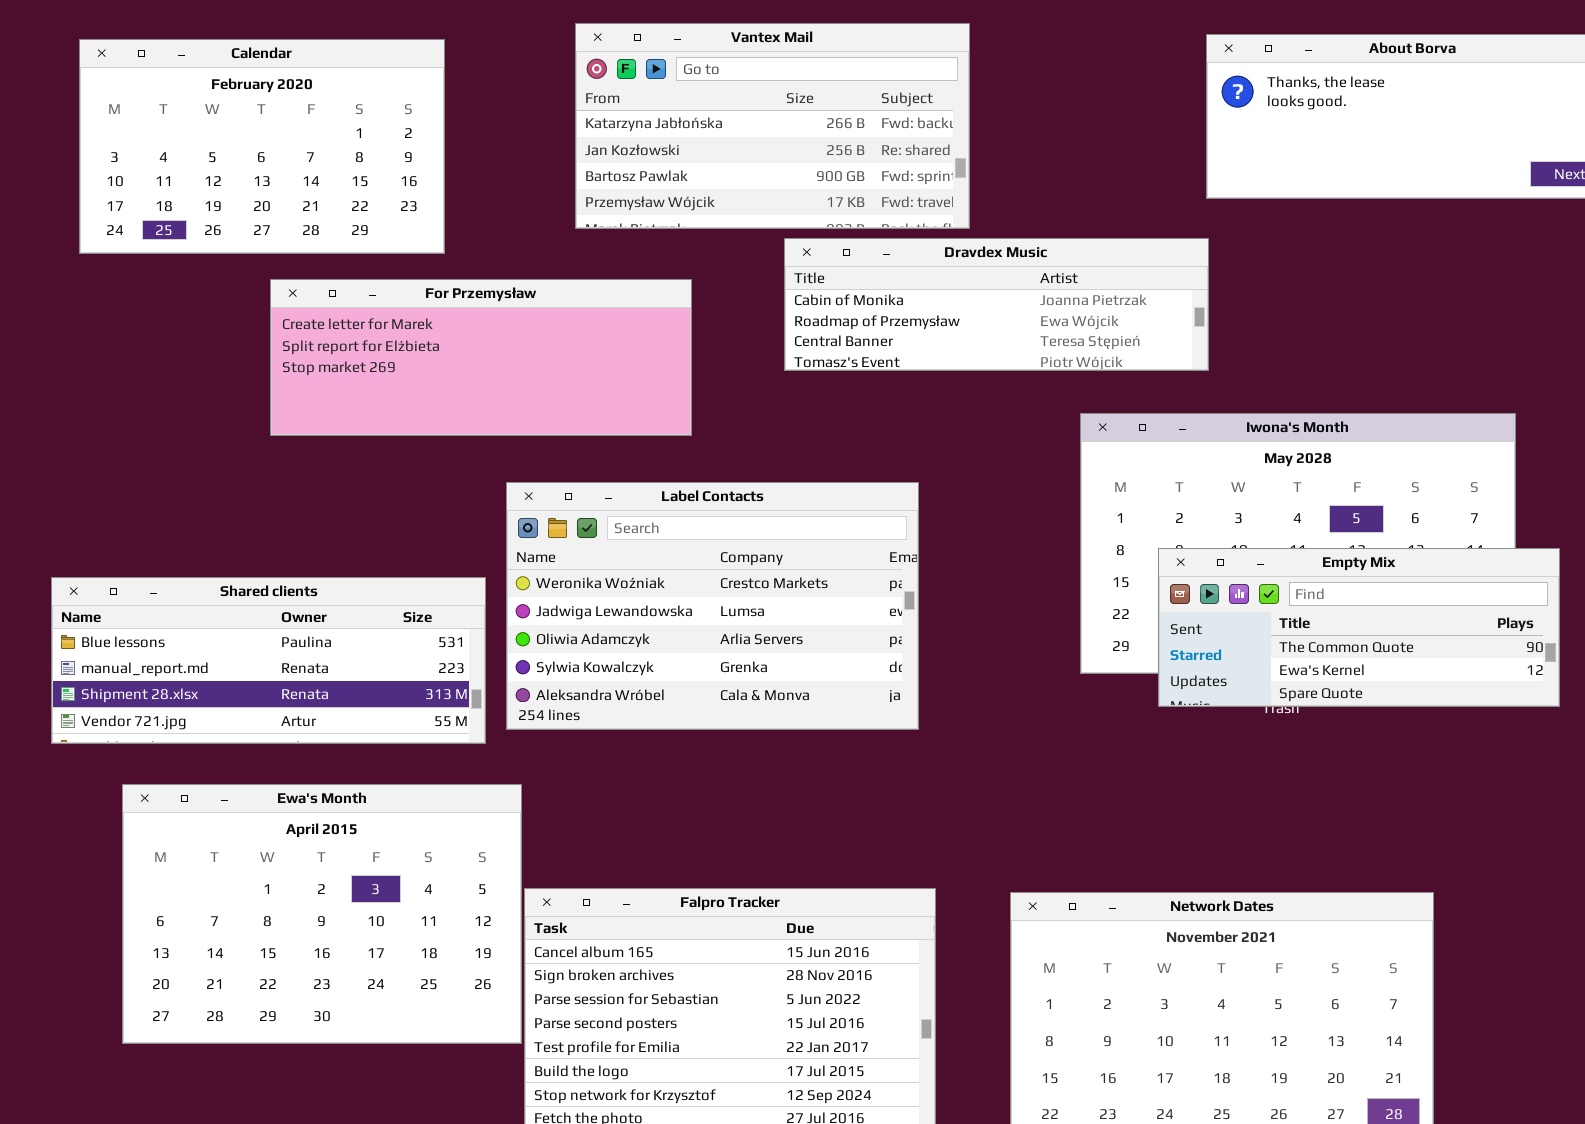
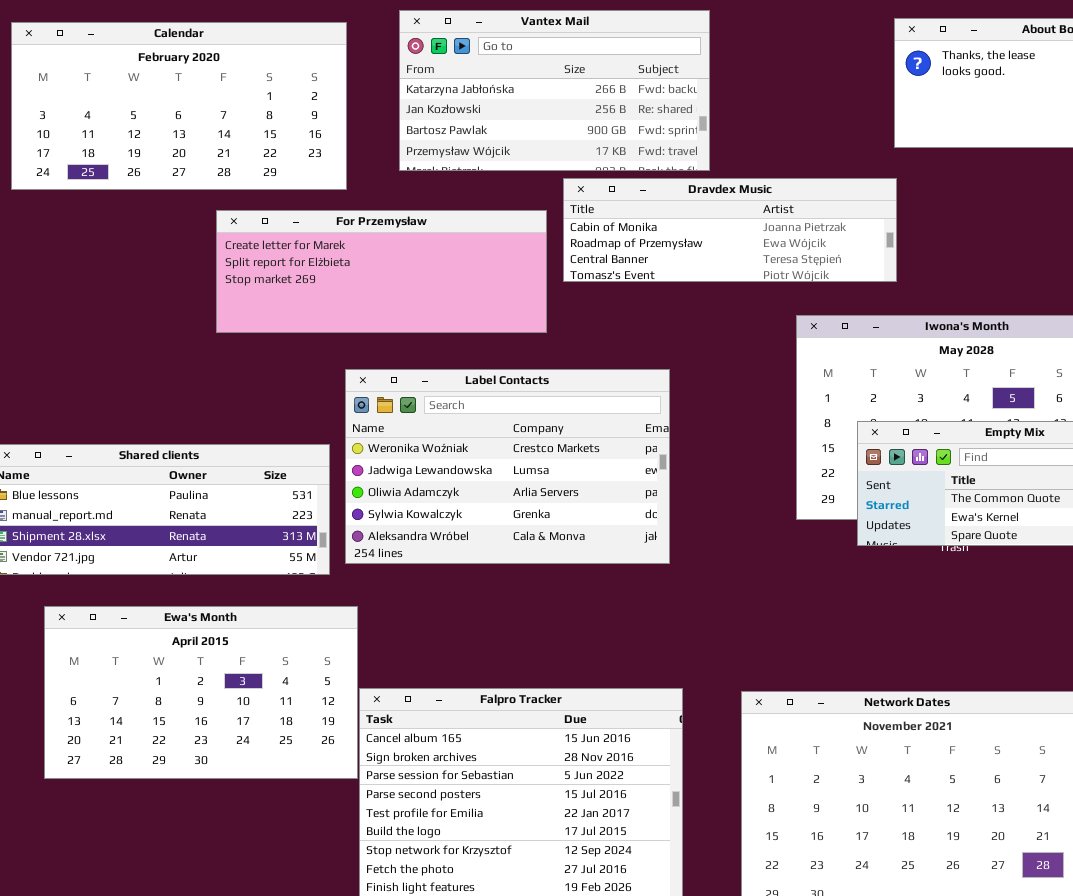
Calendar: [79,39,445,254] -> [11,22,347,190], resized
For Przemysław: [270,279,692,436] -> [216,210,547,333], moved
Ewa's Month: [122,784,522,1044] -> [44,606,358,779], resized

